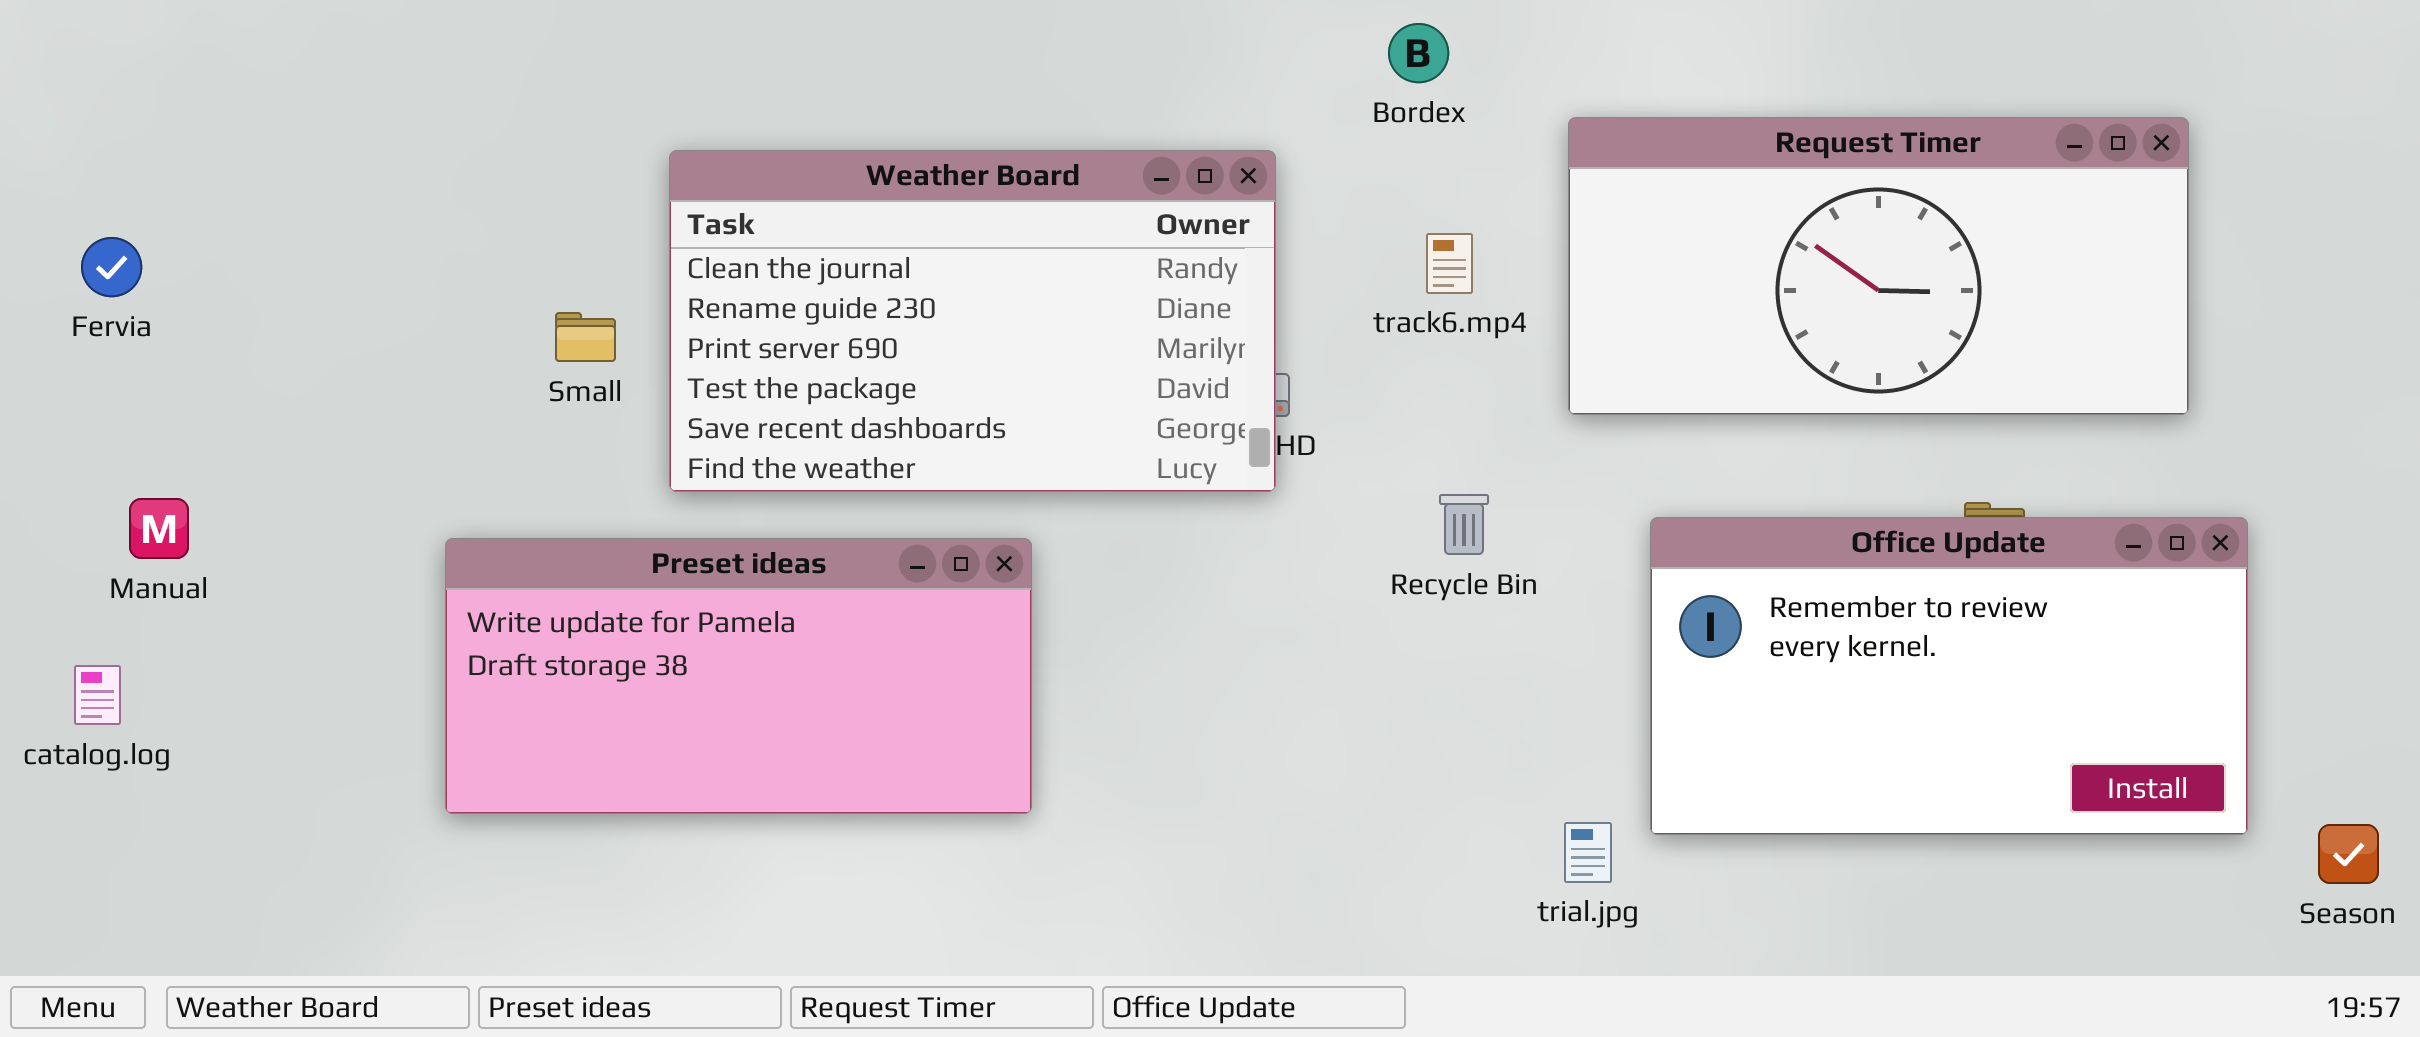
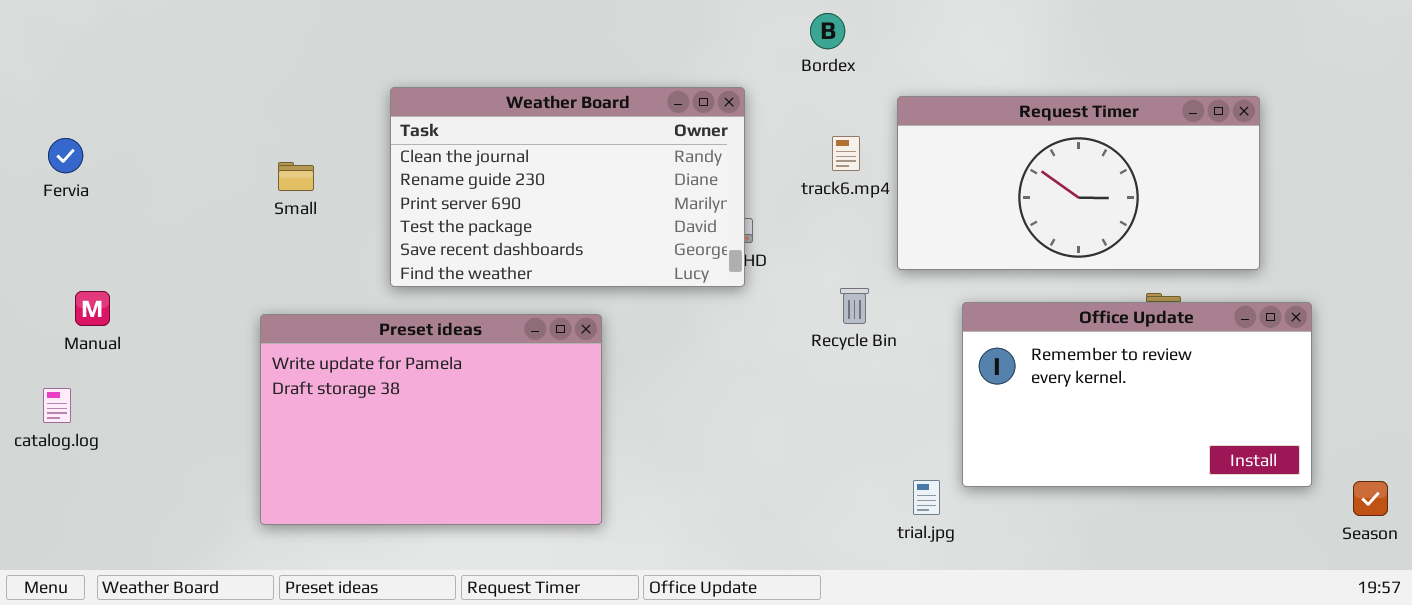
Request Timer: [1568,117,2189,415] -> [897,96,1260,270], moved
Small: [555,312,616,362] -> [278,162,314,191], moved
Preset ideas: [445,538,1032,814] -> [260,314,602,525], resized

